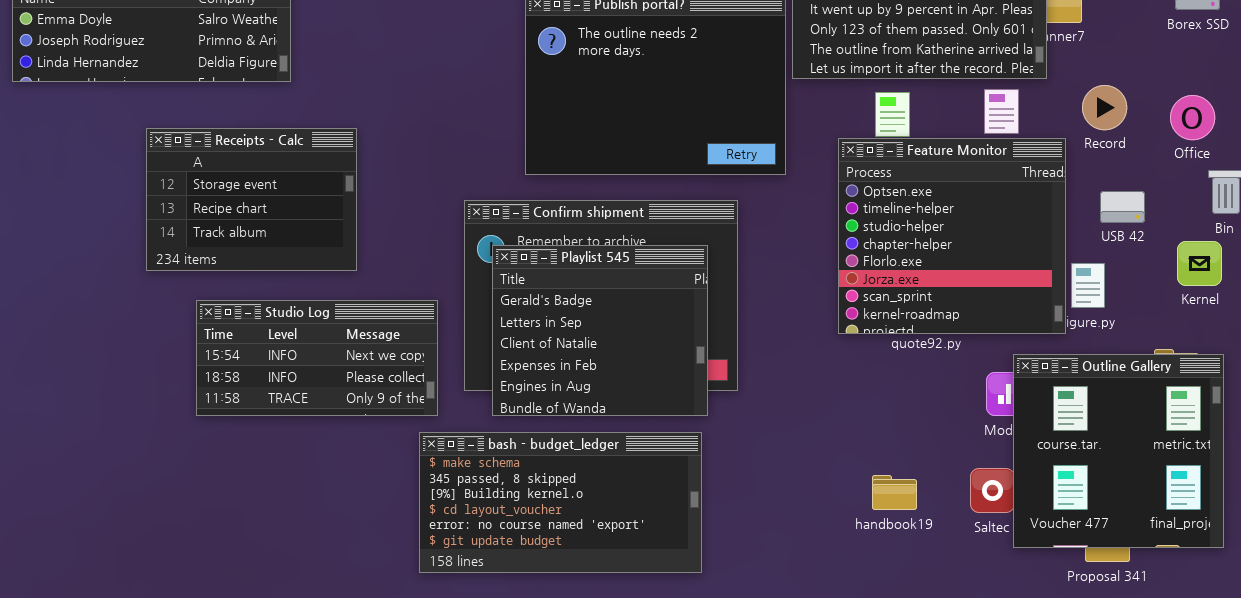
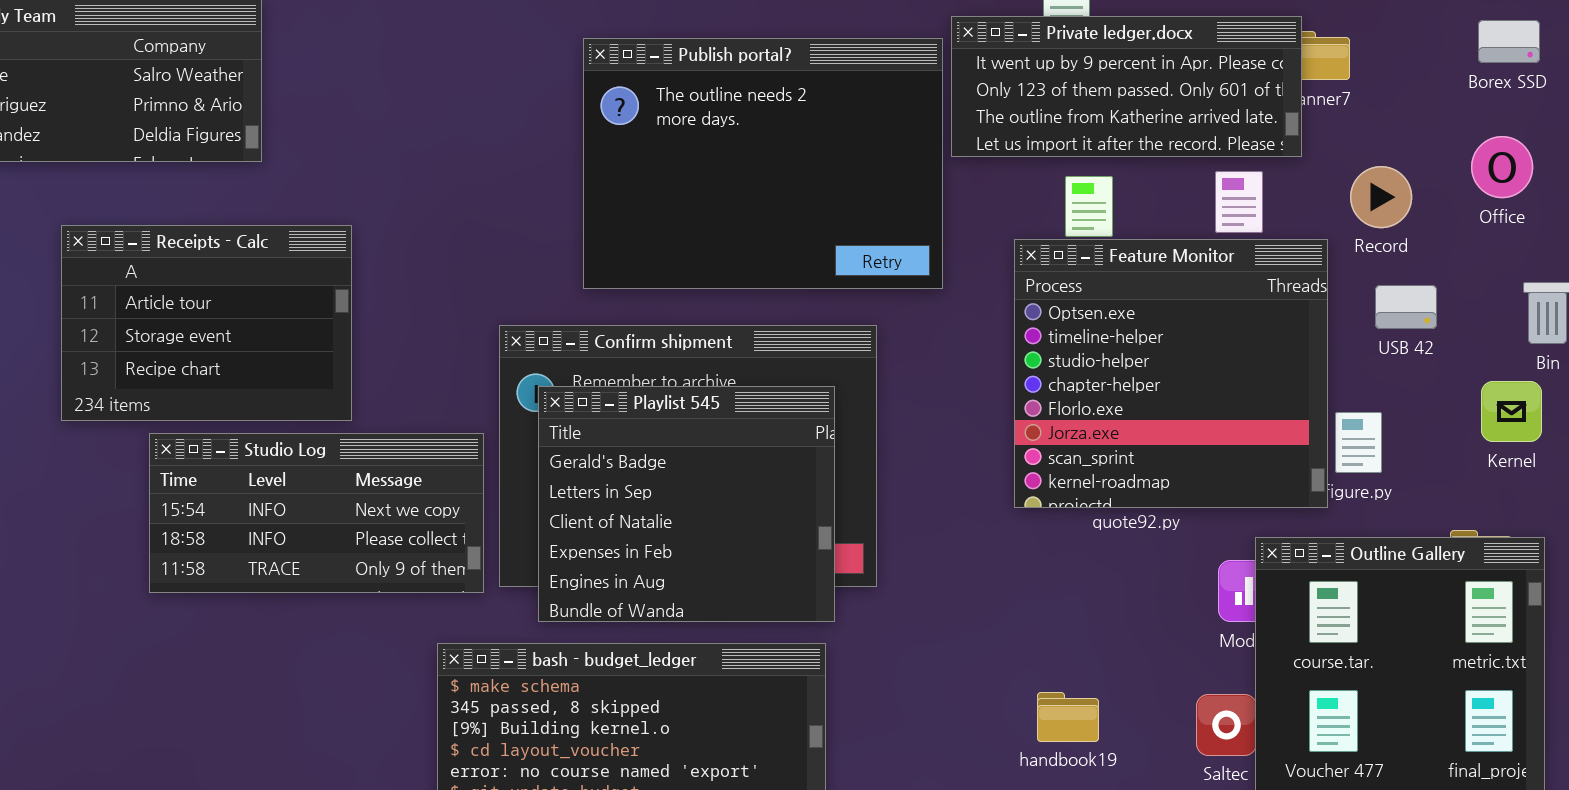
Office: [1170,95,1215,140] -> [1471,136,1533,198], moved
Receipts - Calc: [146,128,357,271] -> [61,225,352,421], scrolled up 1 row
USB 42: [1100,191,1145,223] -> [1375,285,1437,329], moved
Studio Log: [196,300,438,416] -> [149,433,484,593], moved
handbook19: [872,475,917,510] -> [1037,692,1099,742], moved

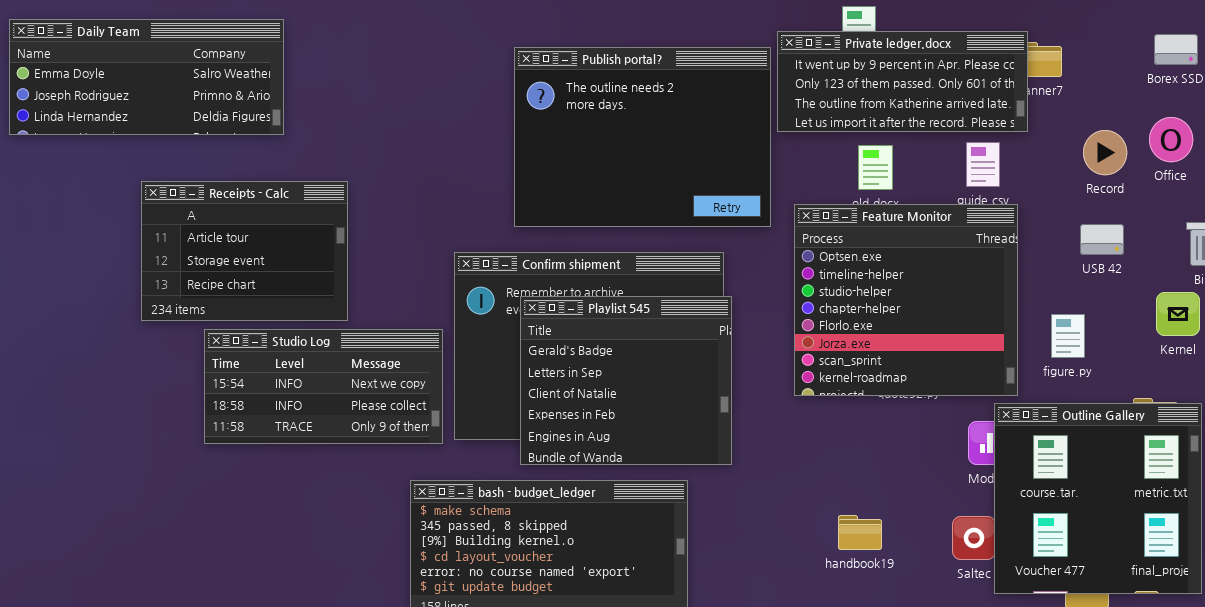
Record: [1350,166,1412,228] -> [1083,130,1127,175], moved
Feature Monitor: [1014,239,1328,508] -> [794,204,1018,396], moved
Playlist 545: [538,386,835,622] -> [520,296,732,465], moved

